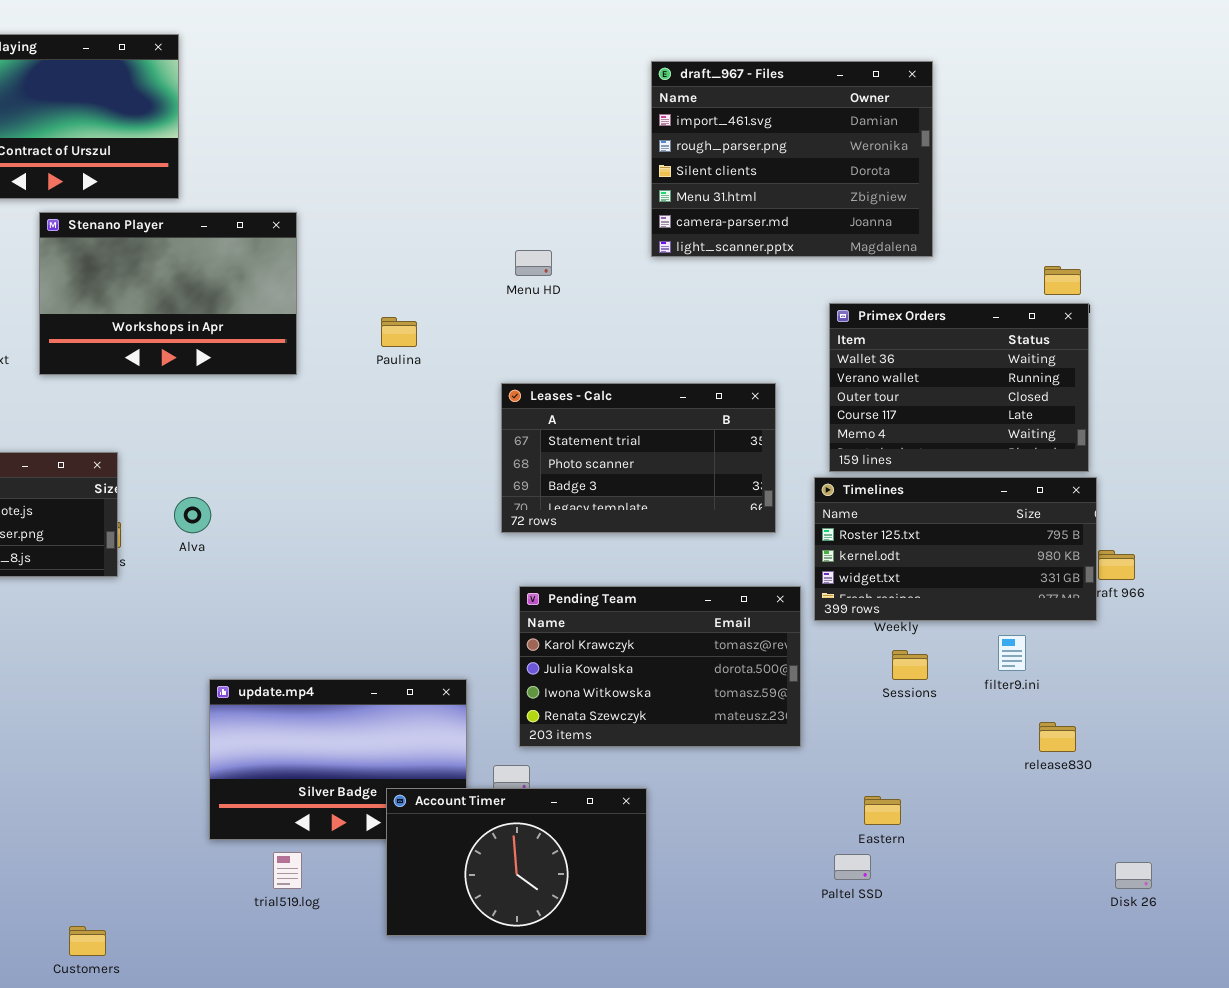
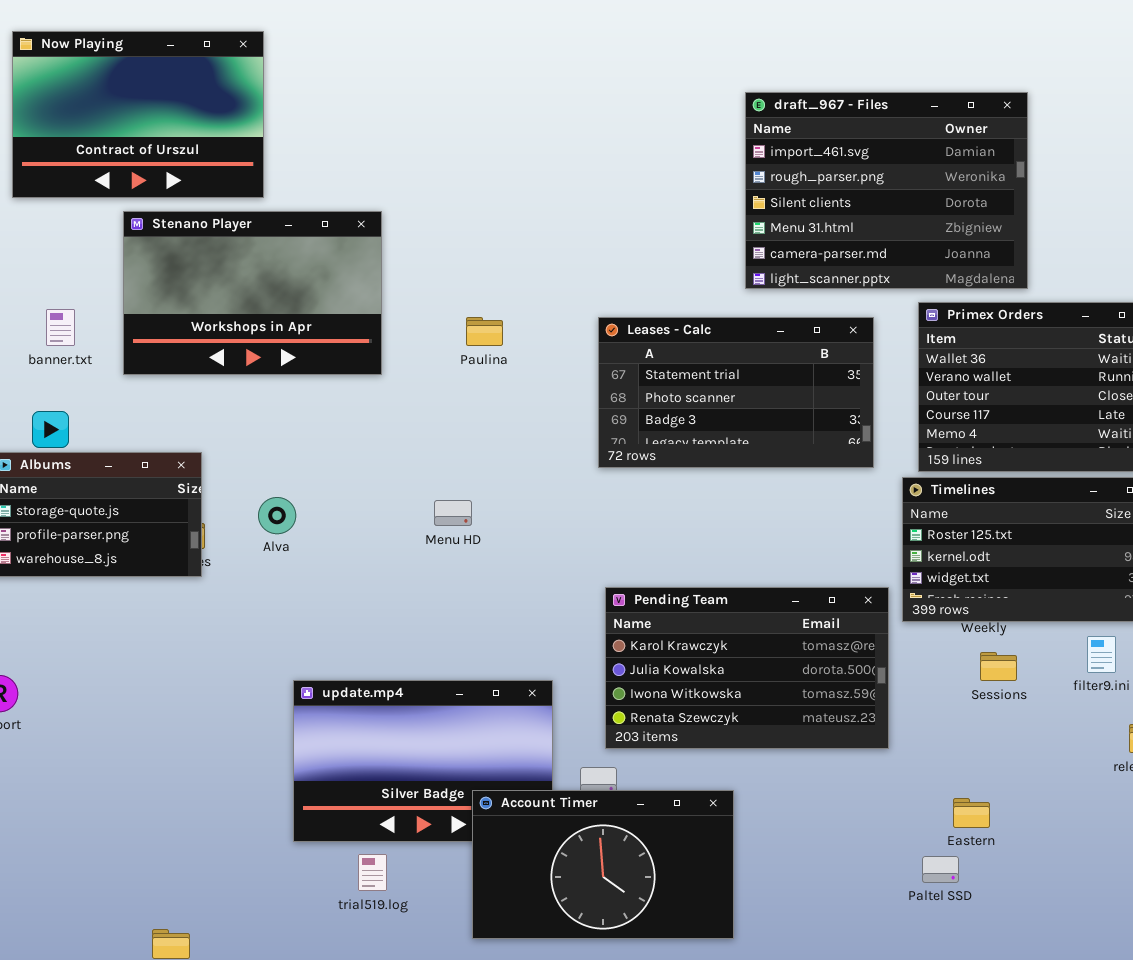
draft_967 - Files: [651,61,933,257] -> [745,92,1028,289], moved
Menu HD: [515,250,552,276] -> [434,500,472,526], moved
Leases - Calc: [501,383,776,533] -> [598,317,874,468], moved

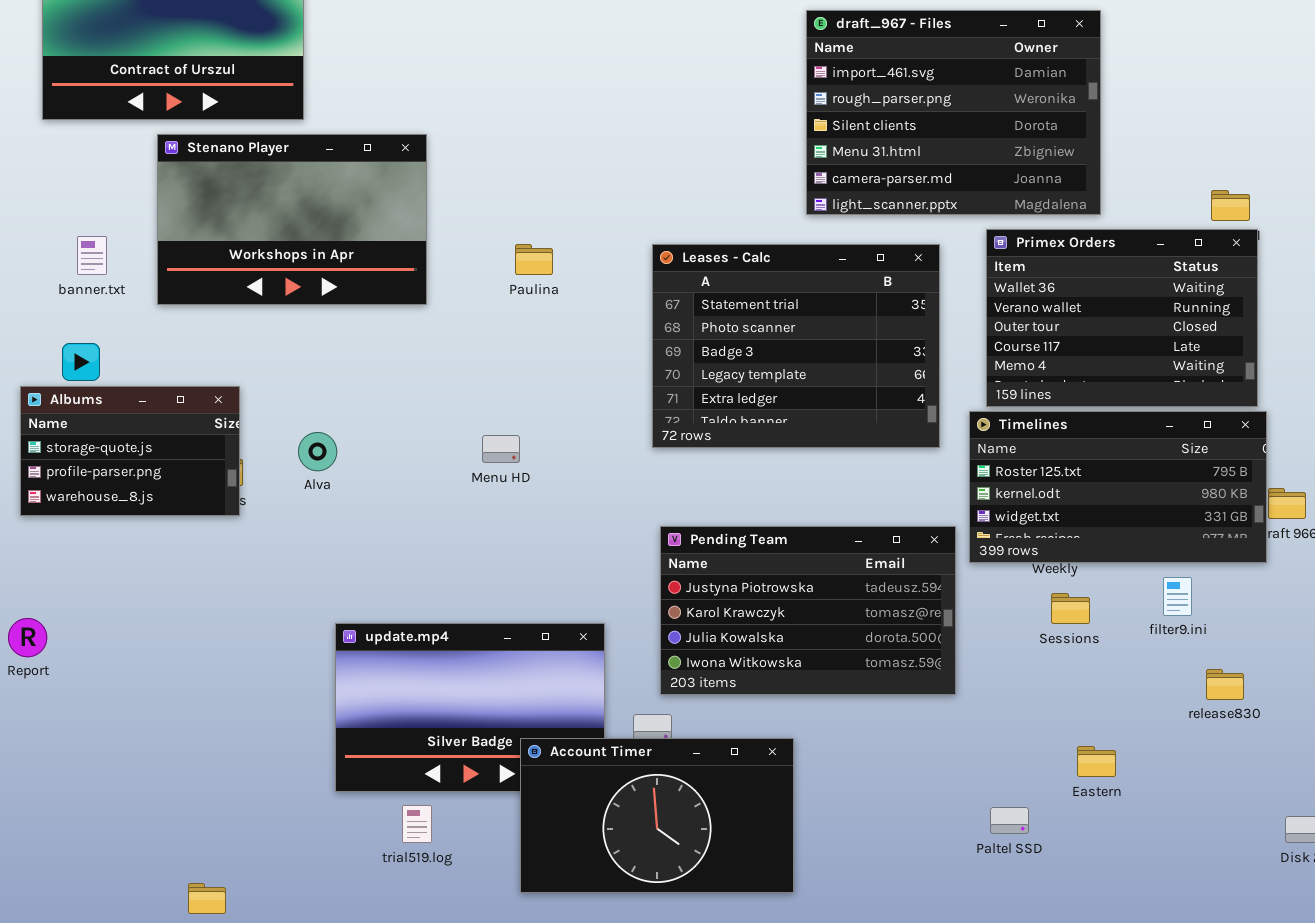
Leases - Calc: [598,317,874,468] -> [652,244,940,448], resized
Pending Team: [605,587,889,749] -> [660,526,956,695], scrolled up 1 row
Eastern: [953,798,990,828] -> [1077,746,1116,777], moved

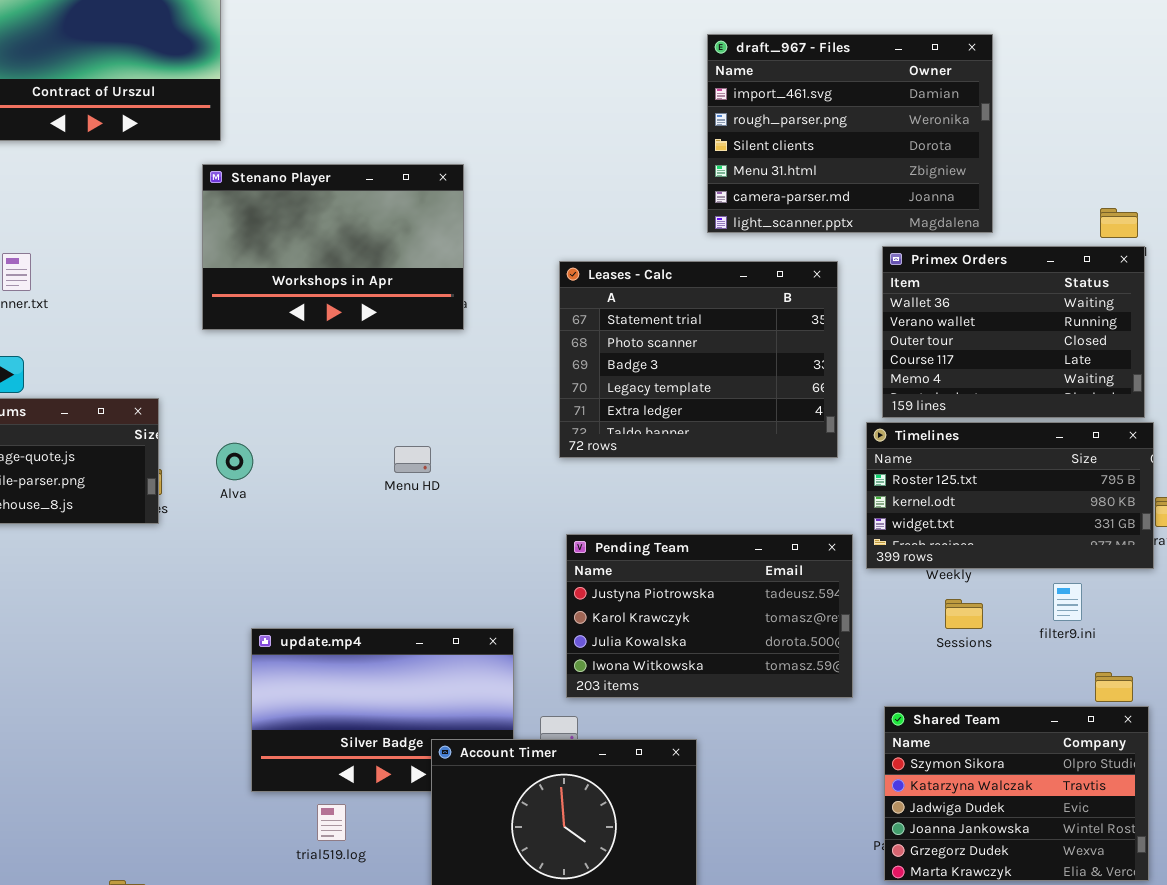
Stenano Player: [157,134,427,305] -> [202,164,464,330], moved
Shared Team: none -> [884,706,1149,881], opened

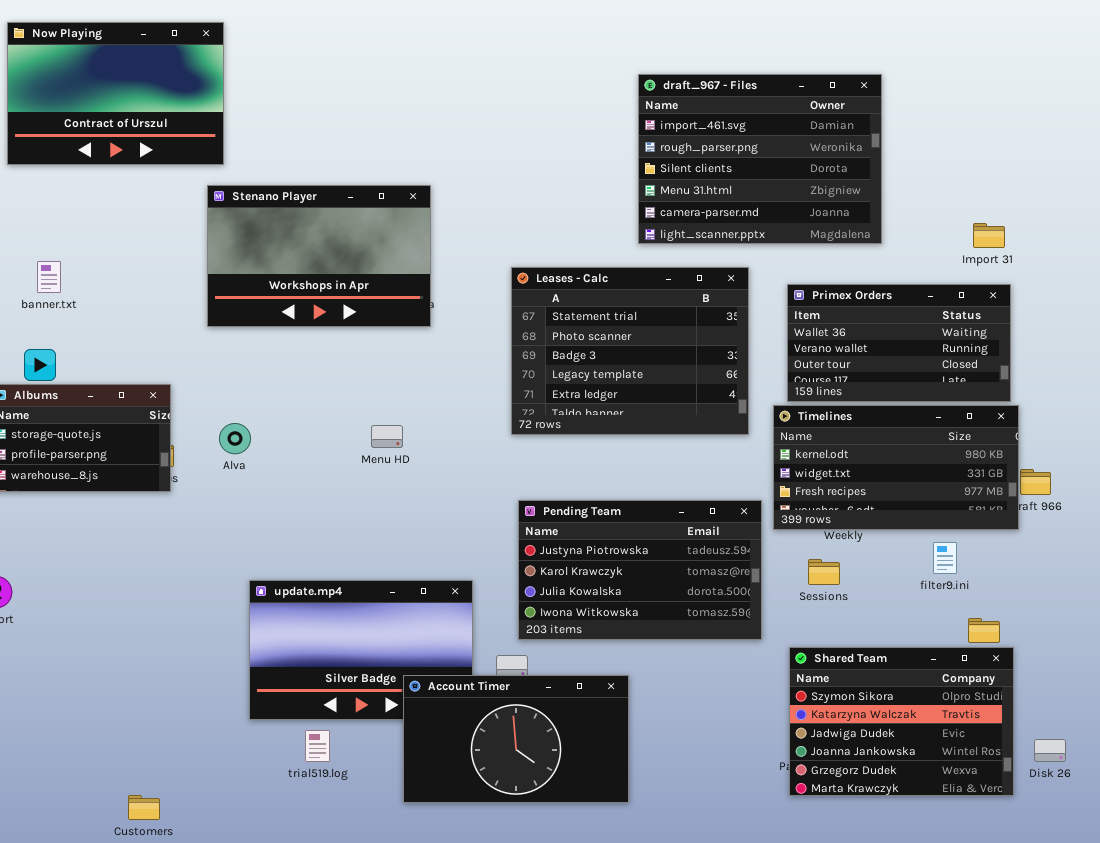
Primex Orders: [882,246,1145,418] -> [787,284,1011,402], resized
Timelines: [866,422,1154,569] -> [773,405,1019,530], scrolled down 1 row
Sessions: [945,599,983,629] -> [808,559,840,585], moved

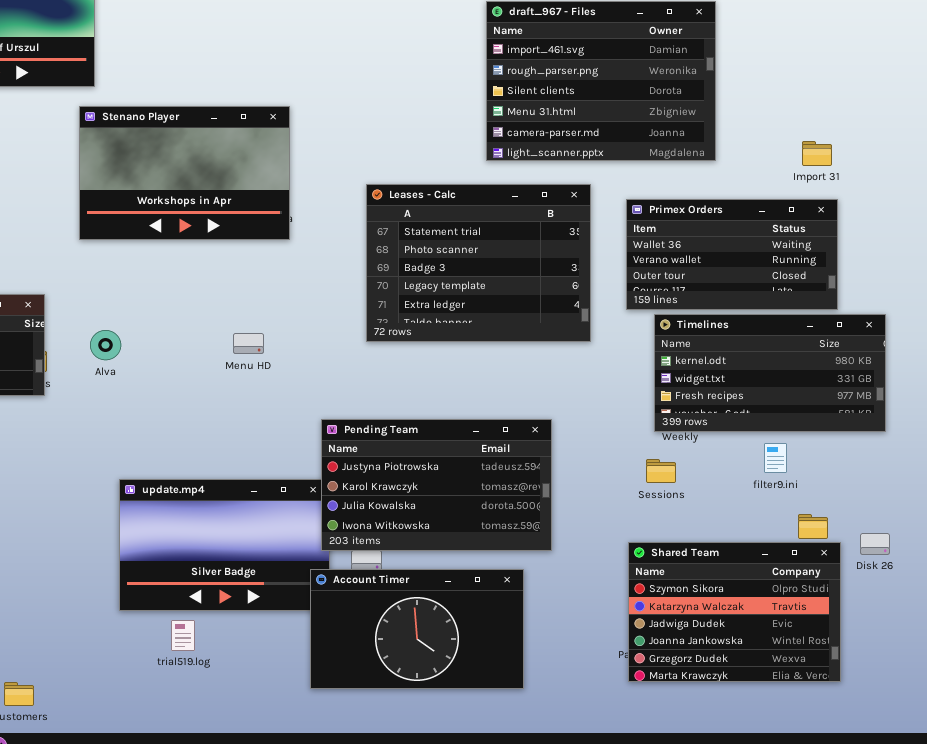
Timelines: [773,405,1019,530] -> [654,314,886,432], moved
Pending Team: [518,500,762,640] -> [321,419,552,551], moved
Account Timer: [403,675,629,803] -> [310,569,524,689], moved
Disk 26: [1034,739,1066,762] -> [860,533,890,555], moved

